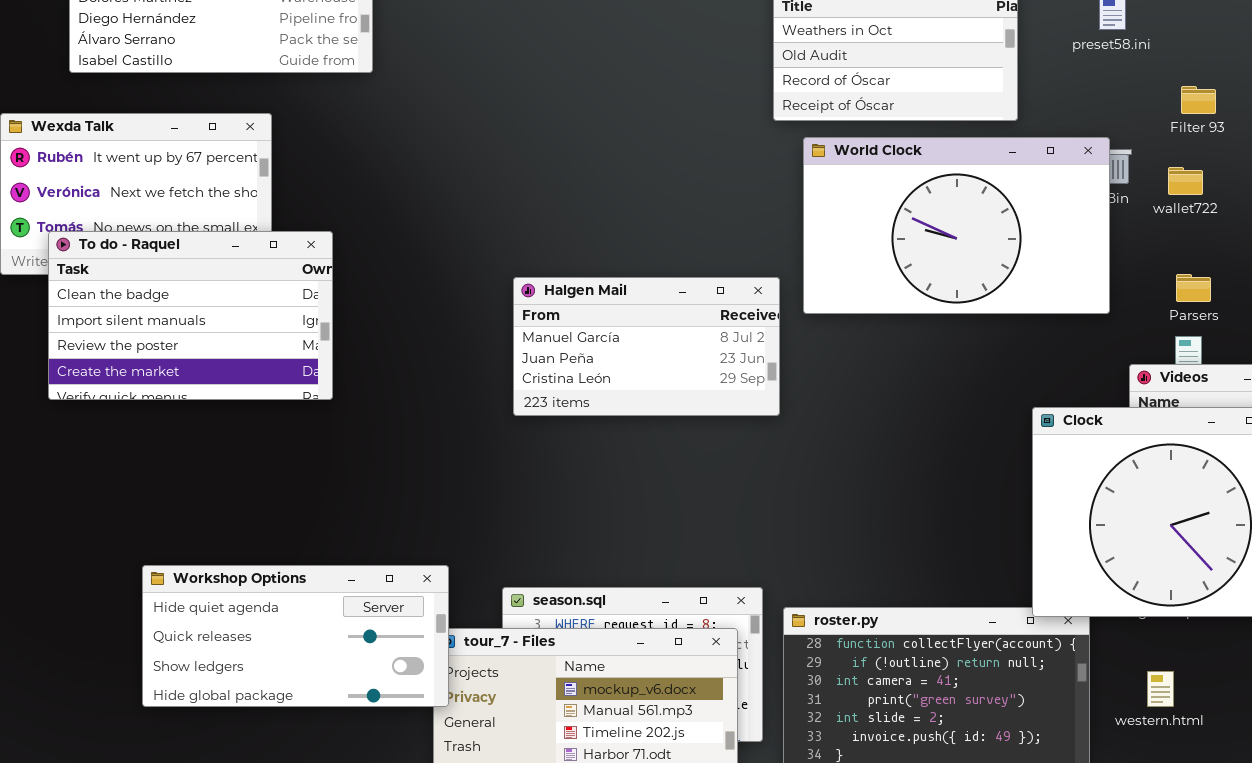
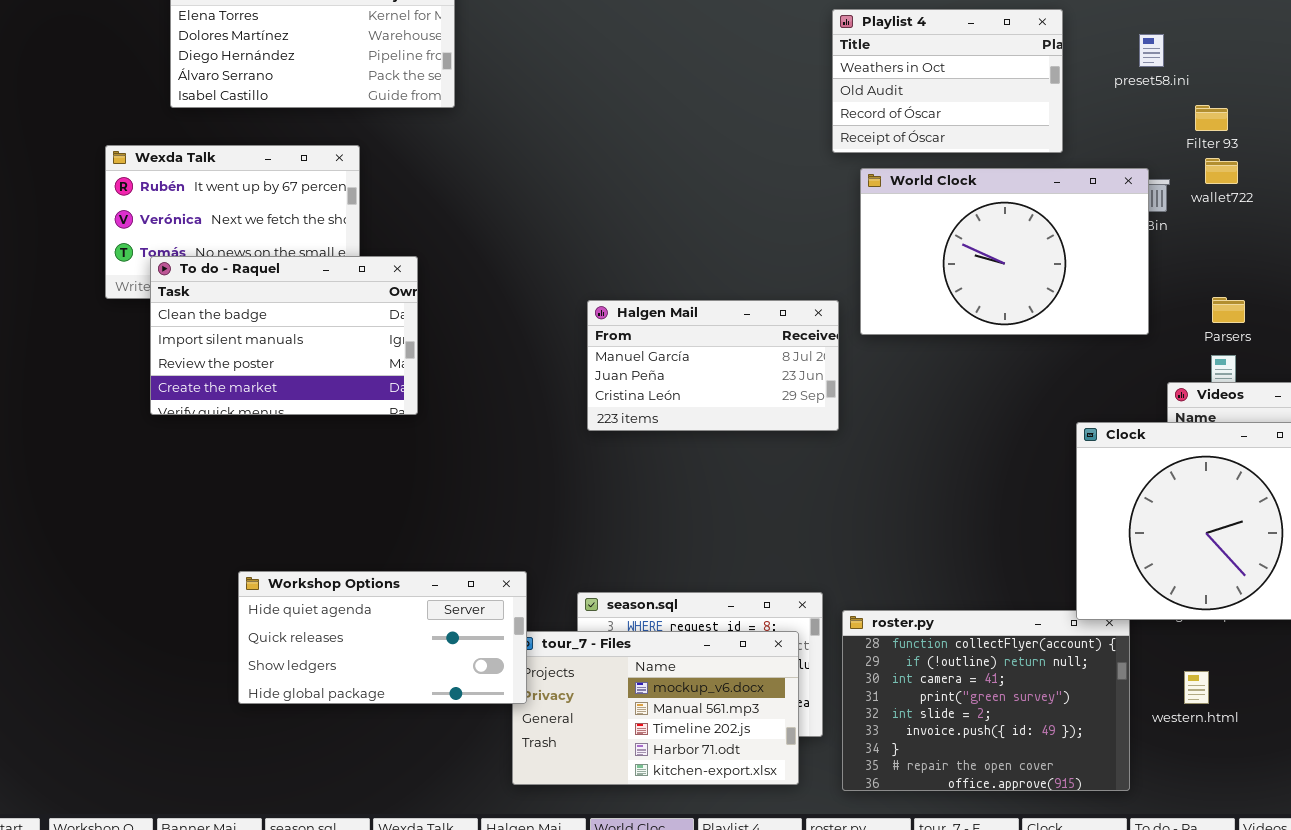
Filter 93: [1181,86,1216,114] -> [1195,105,1228,131], moved
wallet722: [1168,167,1203,195] -> [1205,158,1238,184], moved

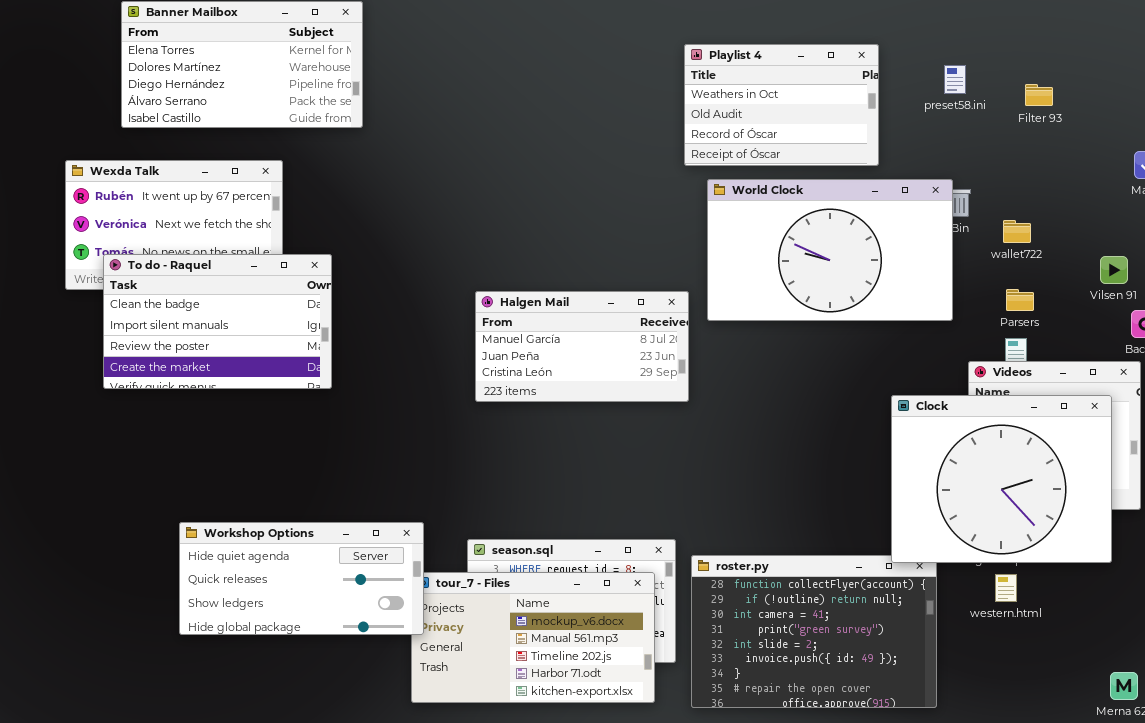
Filter 93: [1195,105,1228,131] -> [1025,84,1053,106], moved
wallet722: [1205,158,1238,184] -> [1003,220,1031,243], moved
western.html: [1184,671,1209,704] -> [995,574,1017,602], moved

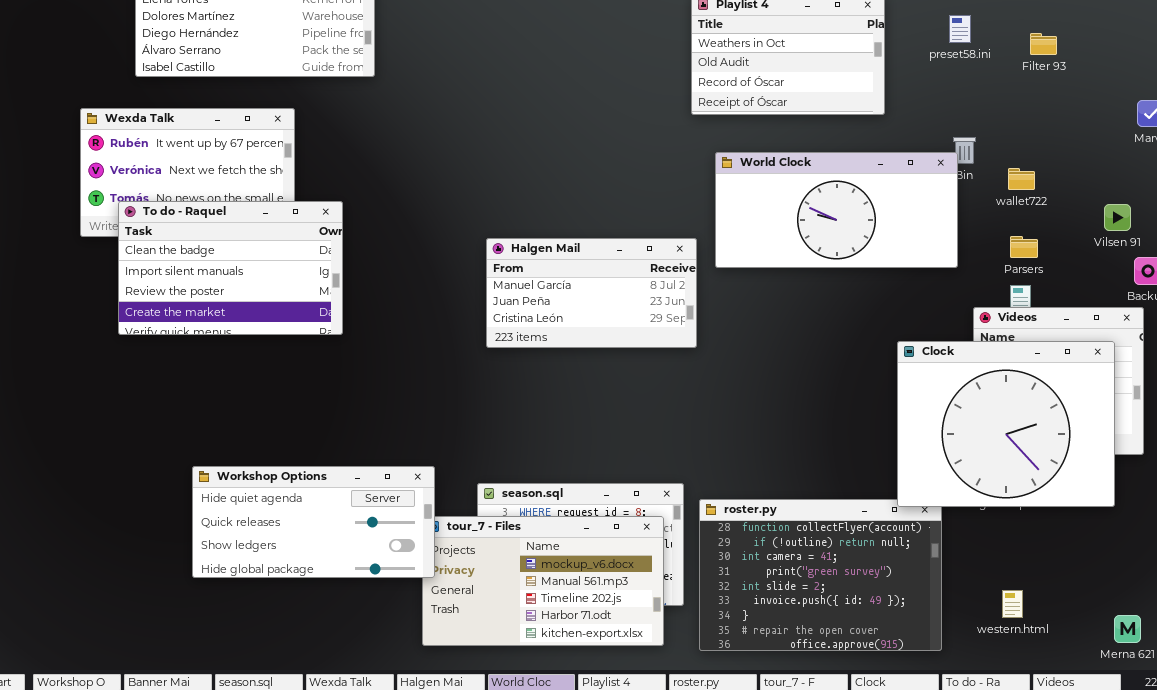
World Clock: [707,179,953,321] -> [715,152,958,268], resized
western.html: [995,574,1017,602] -> [1002,590,1023,618], moved

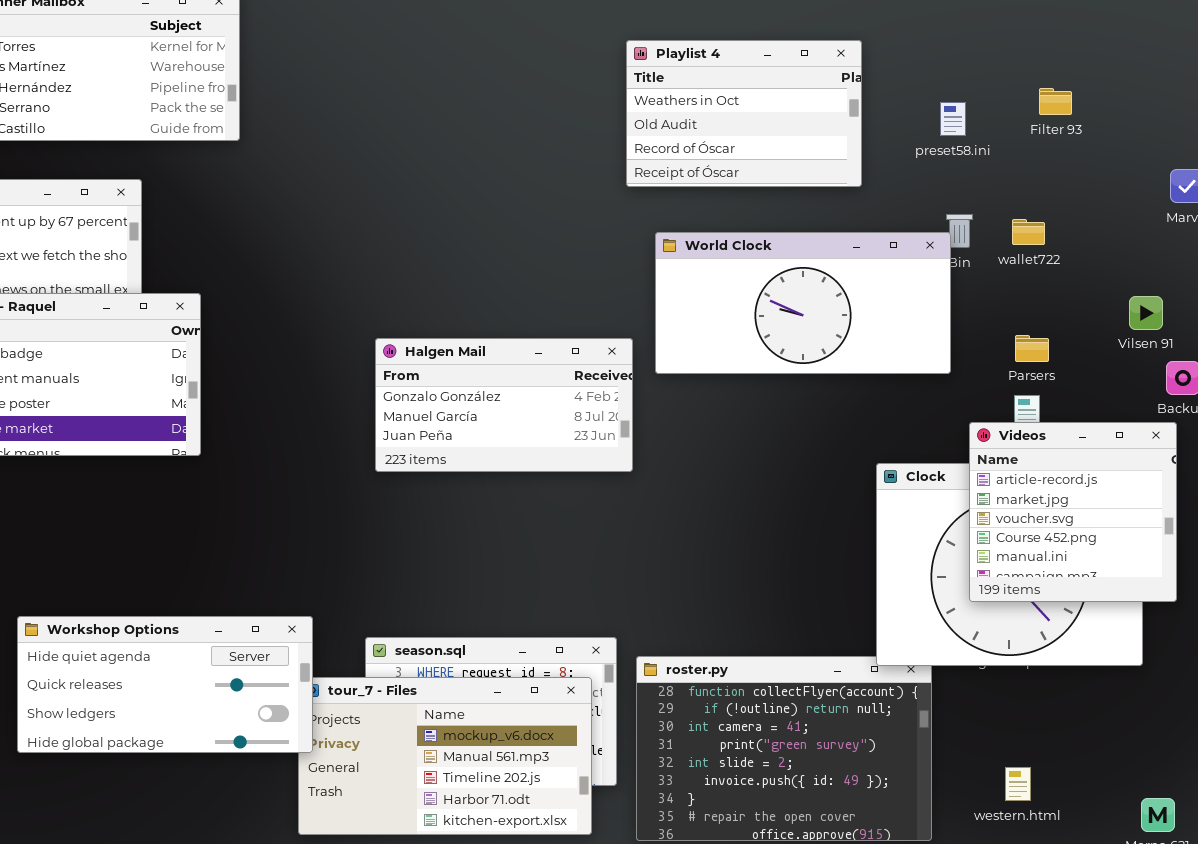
preset58.ini: [949,15,971,43] -> [940,102,966,136], moved
wallet722: [1008,168,1035,190] -> [1012,219,1045,245], moved
Halgen Mail: [486,238,697,348] -> [375,338,633,472], scrolled up 1 row
Videos: [973,307,1144,455] -> [969,422,1177,602], raised

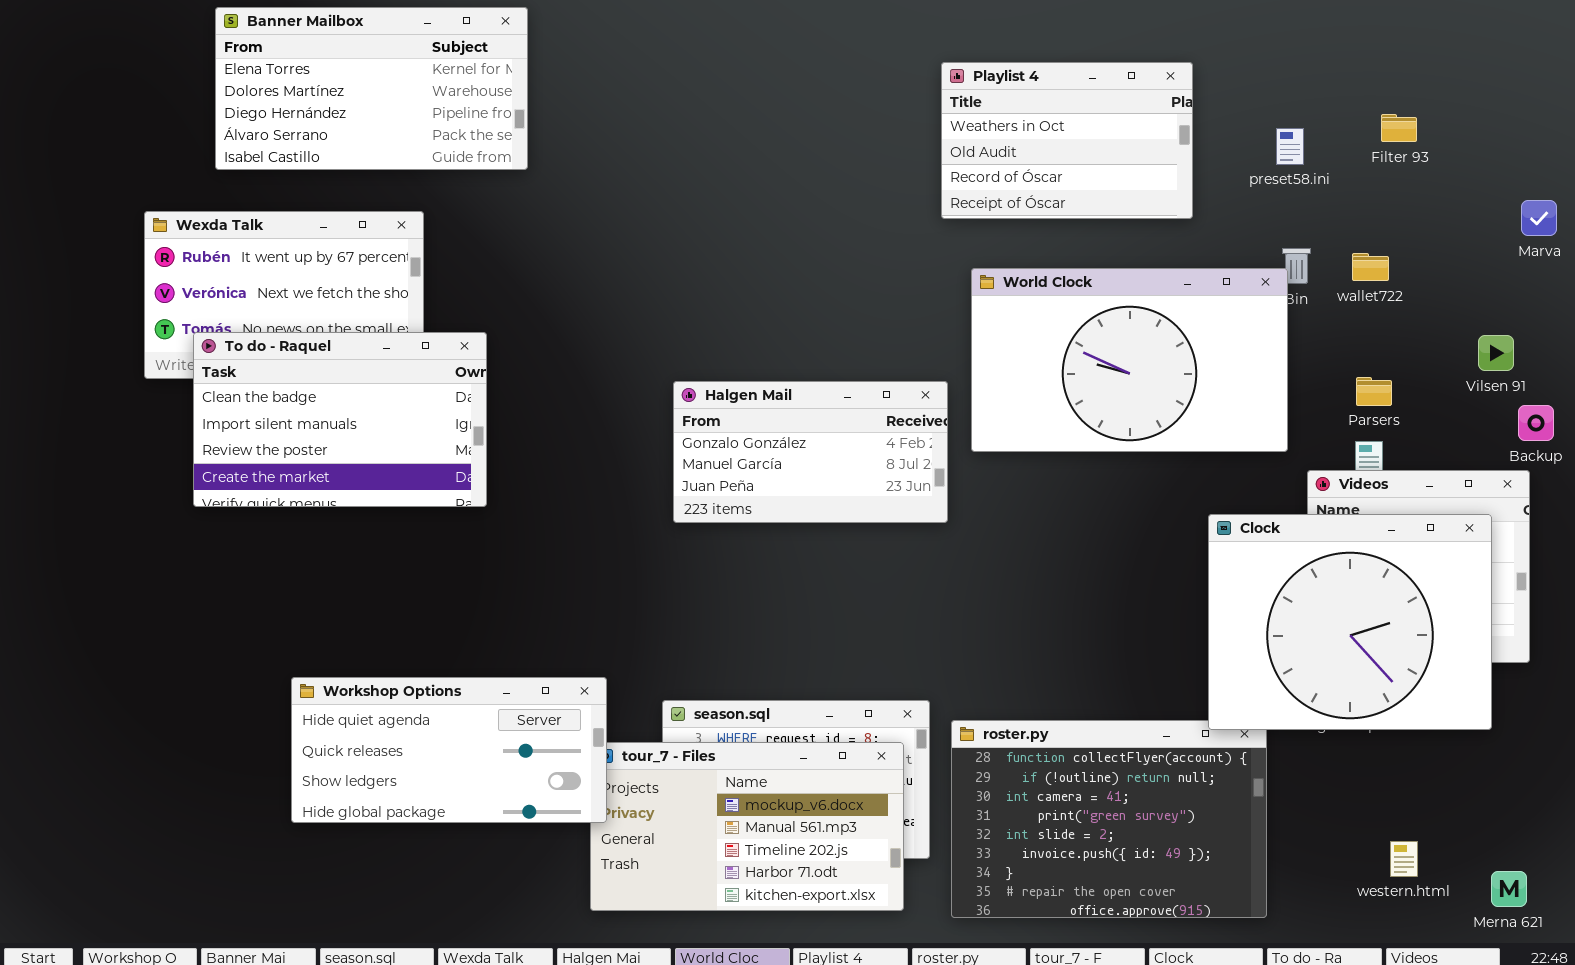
World Clock: [655,232,951,374] -> [971,268,1288,452], resized
Clock: [876,463,1143,666] -> [1208,514,1492,730], raised
western.html: [1005,767,1031,801] -> [1390,841,1418,877], moved

